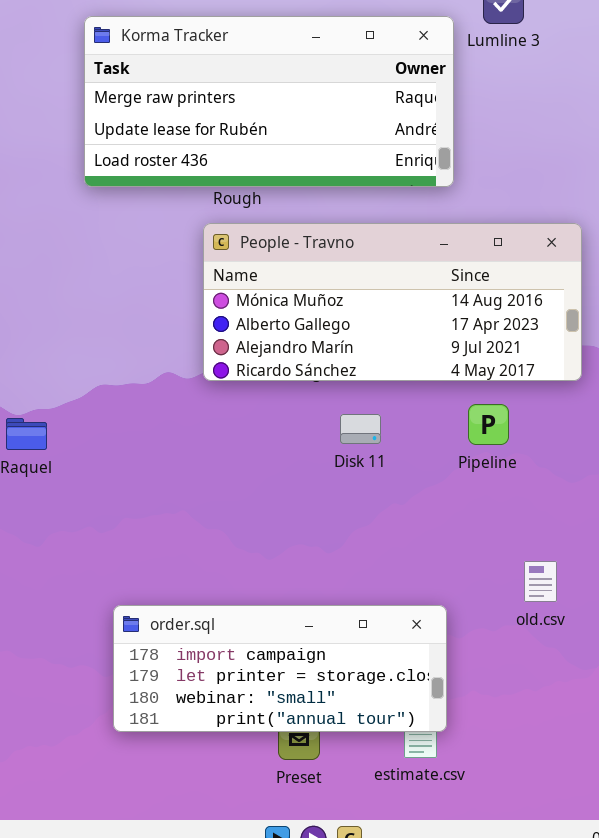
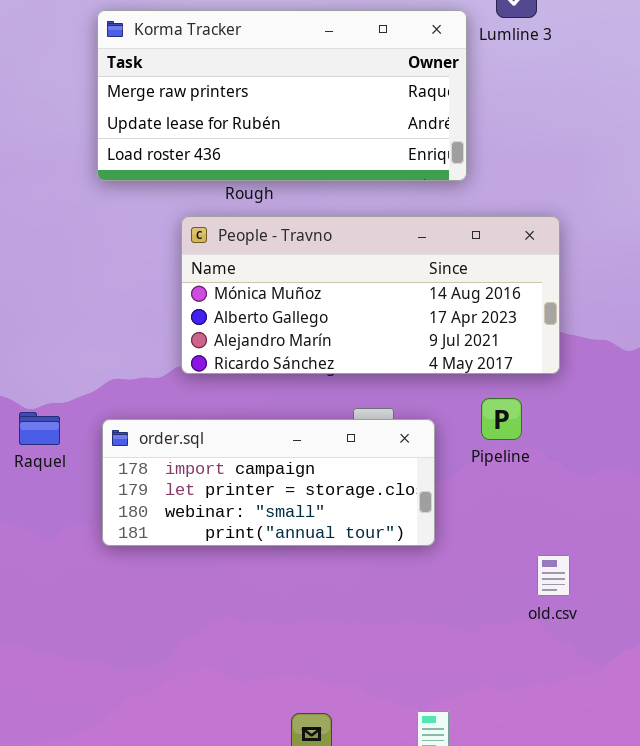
People - Travno: [203,223,582,381] -> [181,216,560,374], moved
order.sql: [113,605,447,732] -> [102,419,435,546], moved

